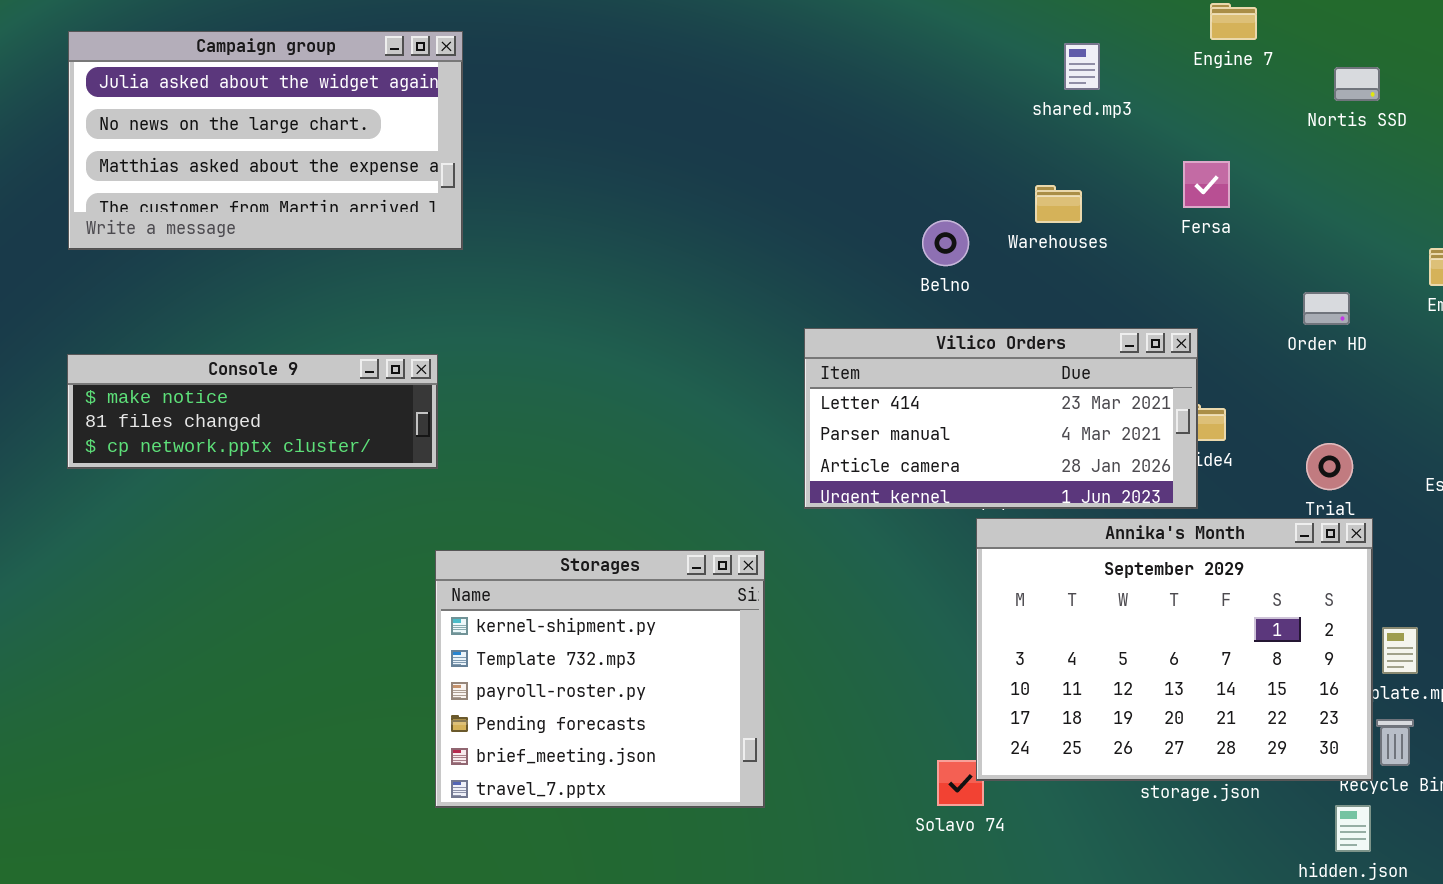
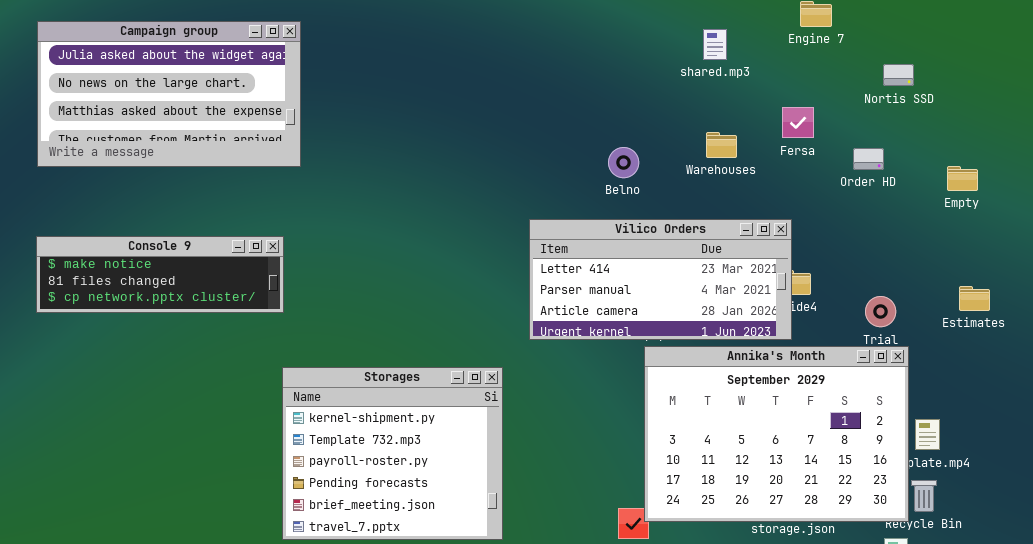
Nortis SSD: [1334,67,1380,101] -> [883,64,914,86], moved
Warehouses: [1035,185,1082,223] -> [706,132,737,158], moved
Order HD: [1303,292,1350,325] -> [853,148,884,170], moved

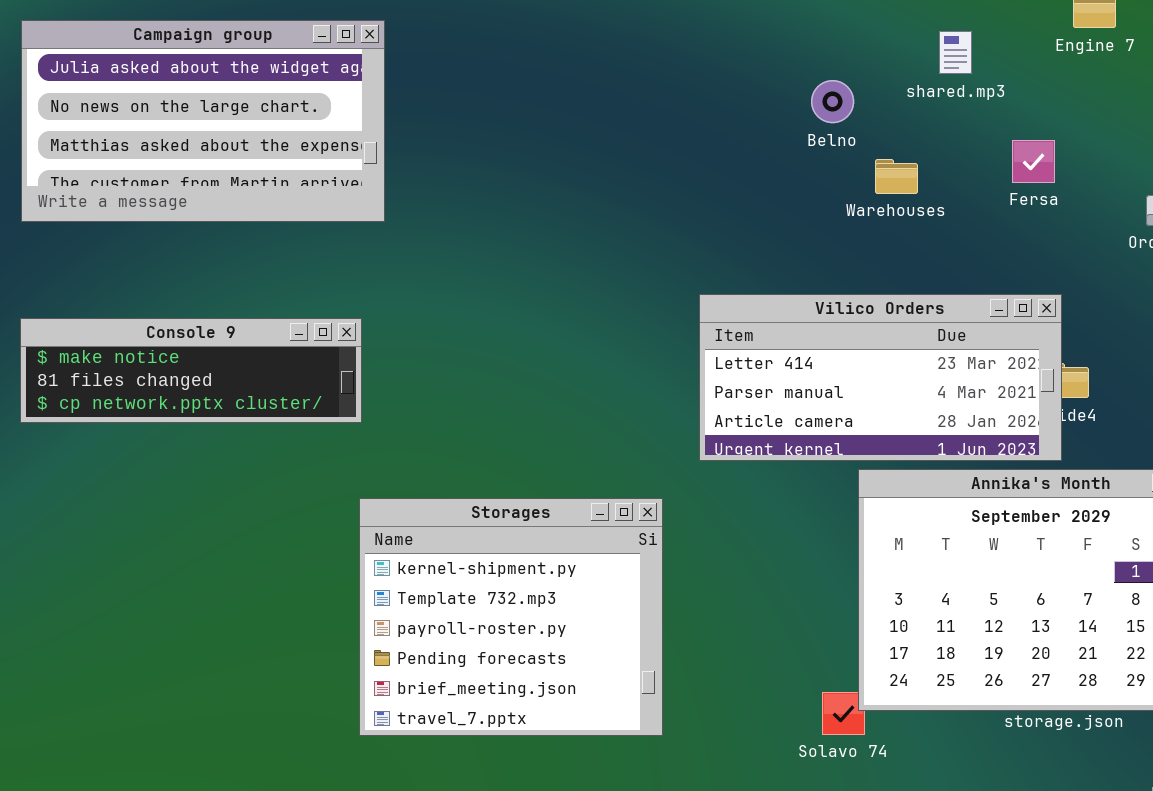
Fersa: [782,107,814,138] -> [1012,140,1055,183], moved
Warehouses: [706,132,737,158] -> [875,159,918,194], moved
Belno: [608,147,639,178] -> [811,80,854,123], moved

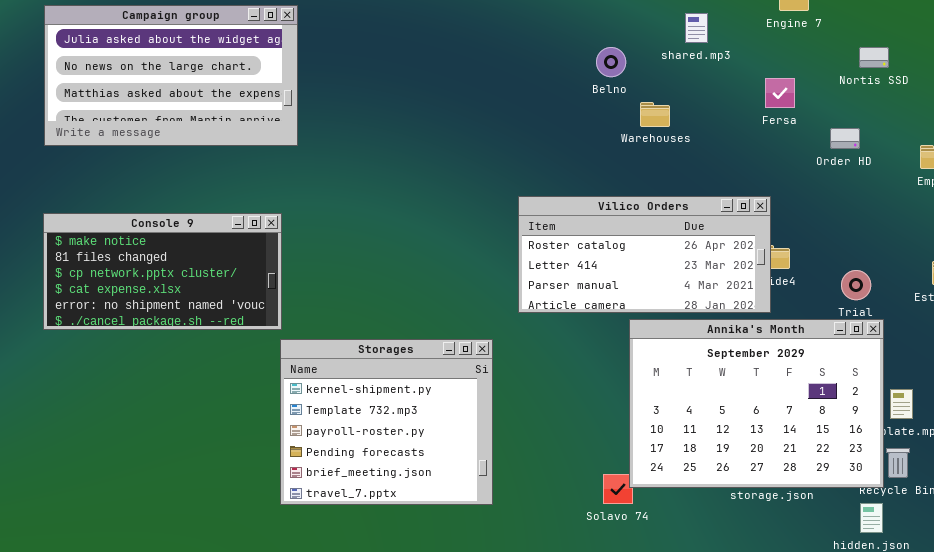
Fersa: [1012,140,1055,183] -> [765,78,795,108], moved
Vilico Orders: [699,294,1062,461] -> [518,196,771,313], scrolled up 1 row
Console 9: [20,318,362,423] -> [43,213,282,330], resized

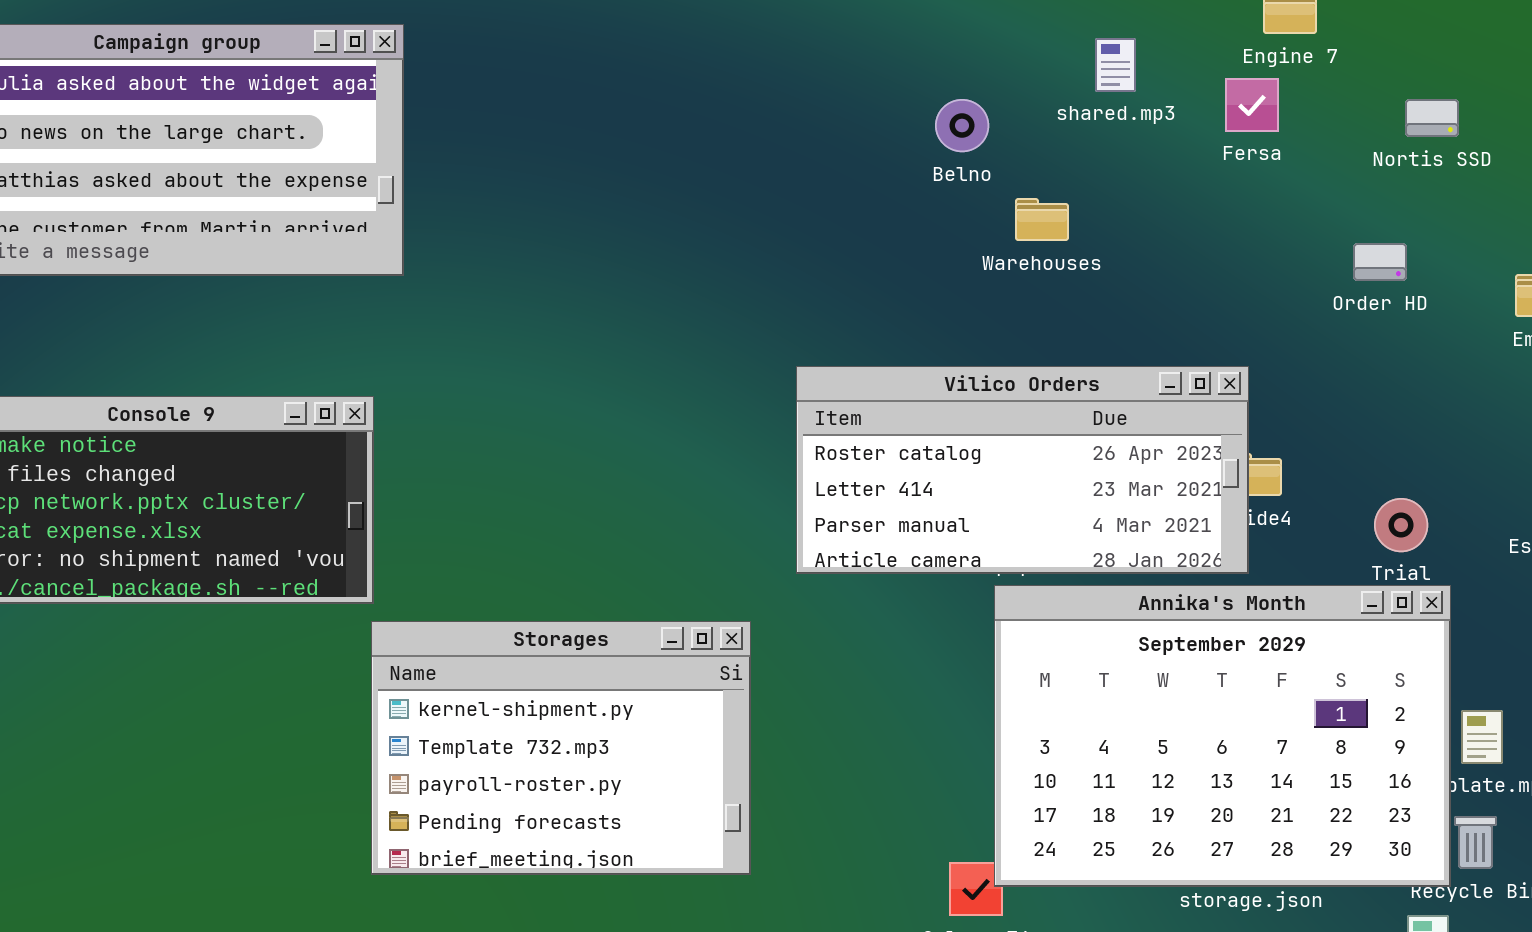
Fersa: [765,78,795,108] -> [1225,78,1279,132], moved
Storages: [280,339,493,505] -> [371,621,751,875], resized

